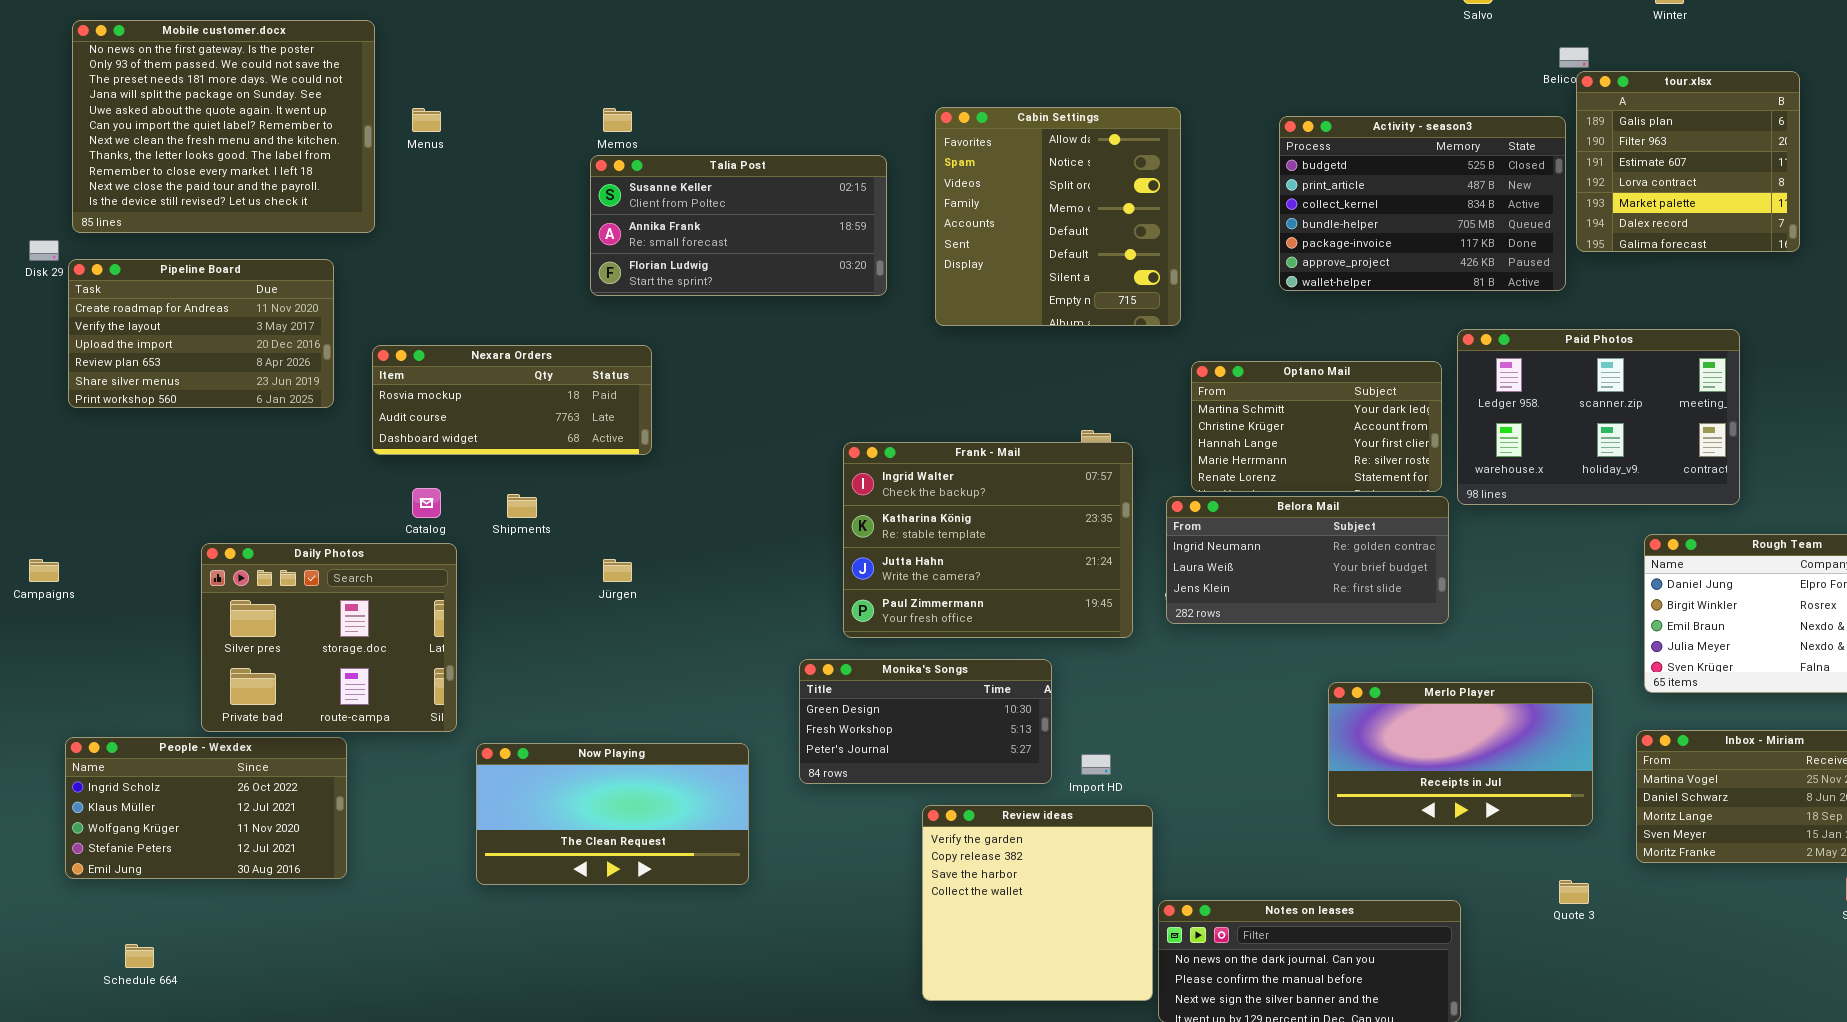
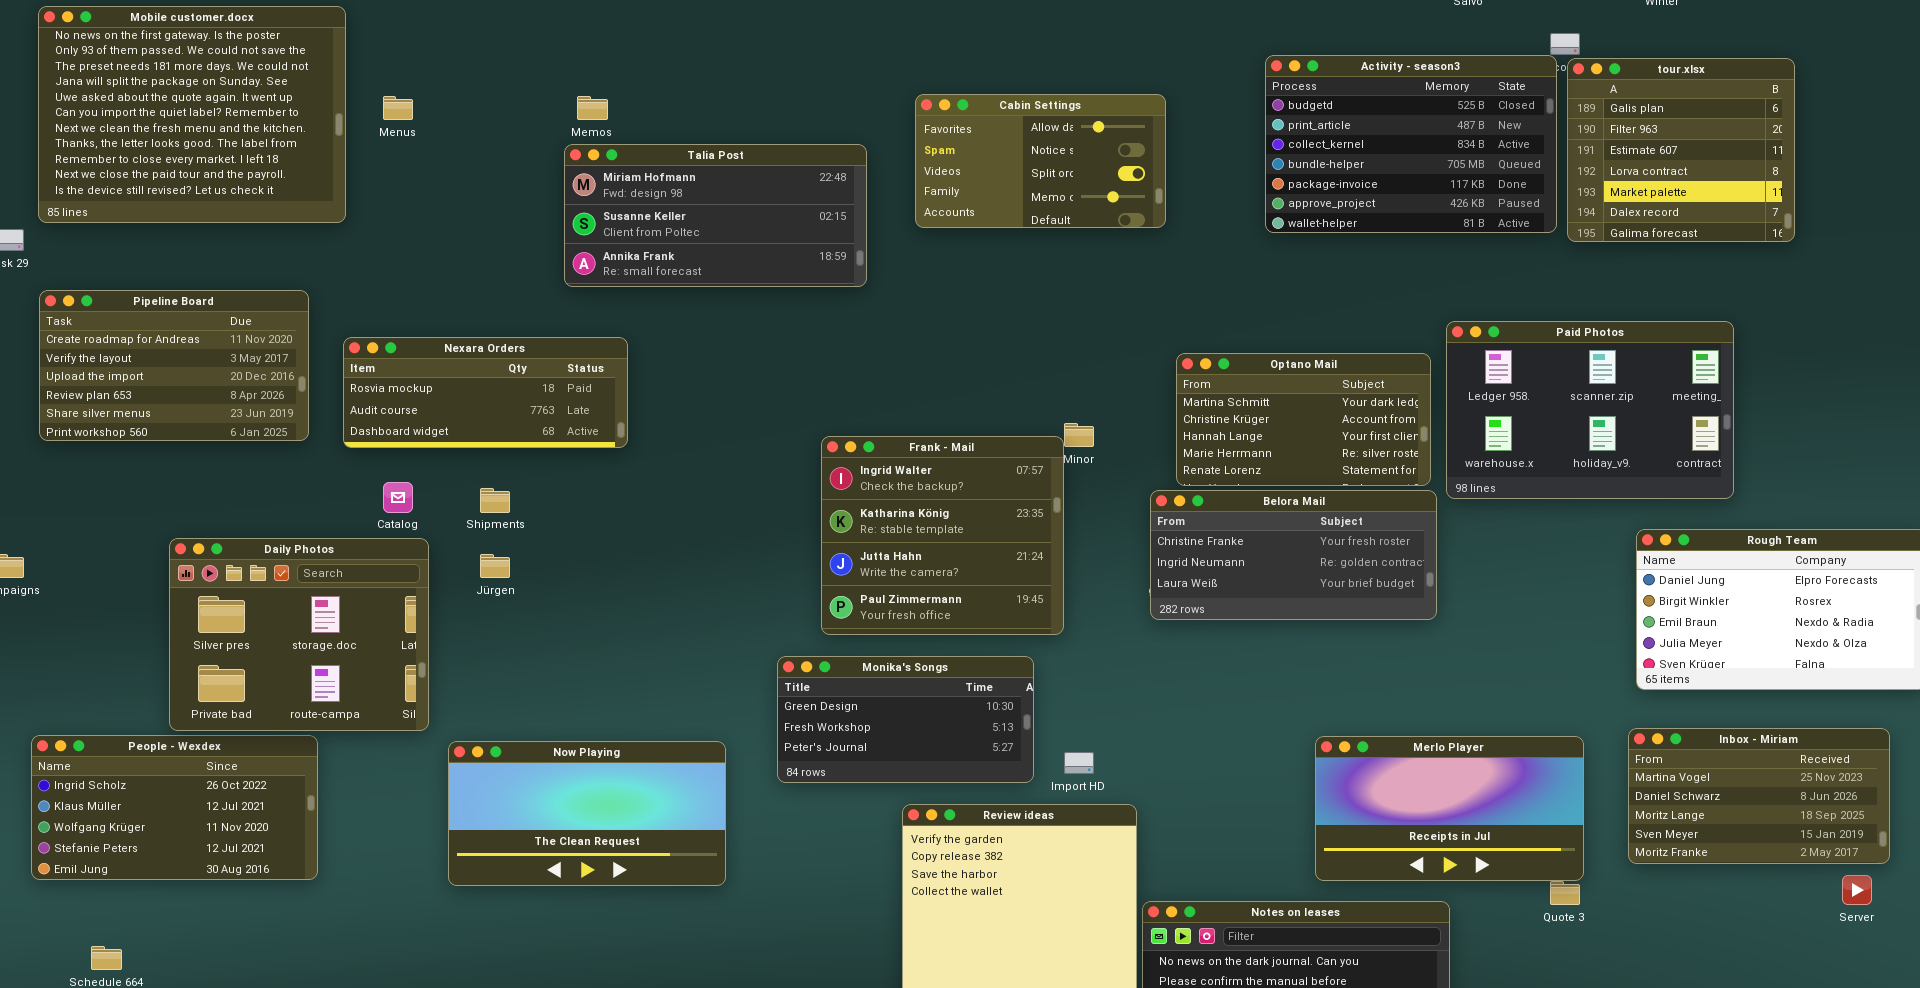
Cabin Settings: [935,107,1181,326] -> [915,94,1166,228], resized
Activity - season3: [1279,116,1566,291] -> [1265,55,1557,233], moved
Talia Post: [590,155,887,296] -> [564,144,867,287], scrolled up 1 row
Pipeline Board: [68,259,334,408] -> [39,290,309,441], moved
Frank - Mail: [843,442,1133,638] -> [821,436,1064,635], resized
Belora Mail: [1166,496,1449,624] -> [1150,490,1437,620], scrolled up 1 row
Jürgen: [603,559,632,582] -> [480,554,510,578], moved
Merlo Player: [1328,682,1593,826] -> [1315,736,1584,881], moved

